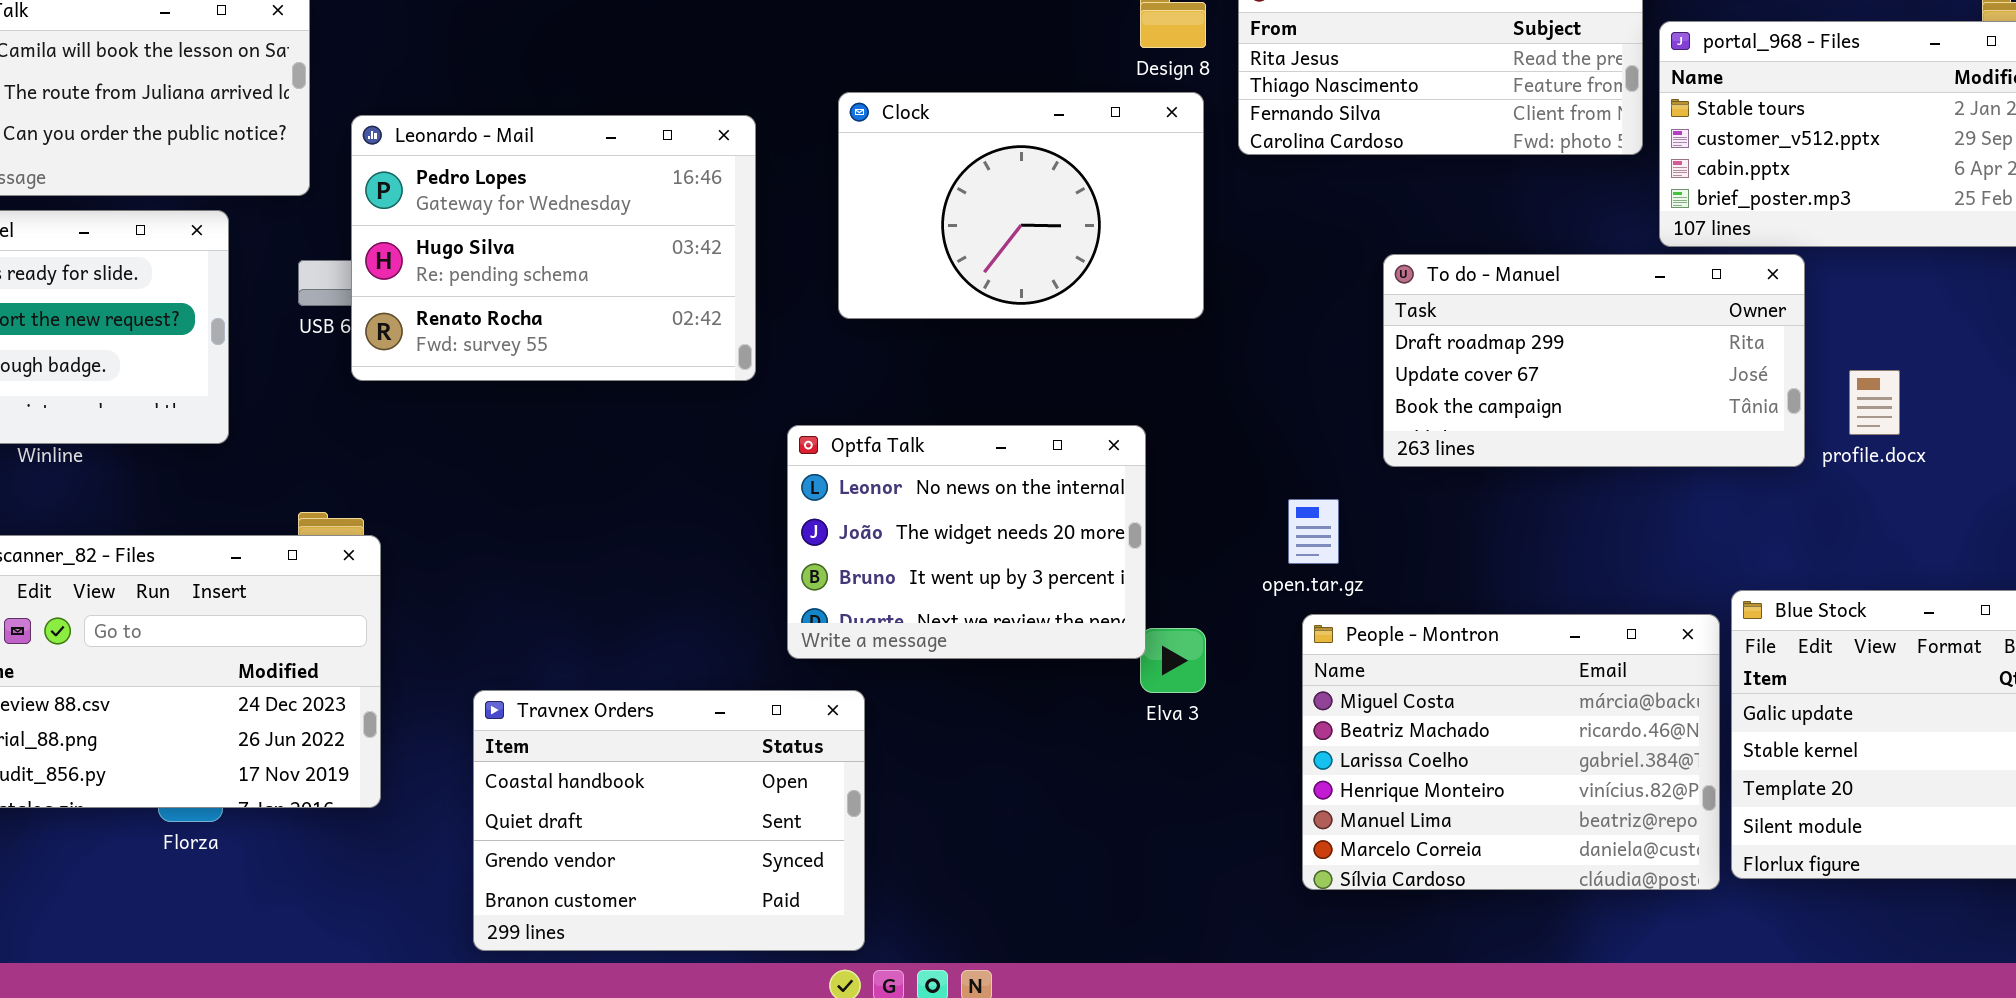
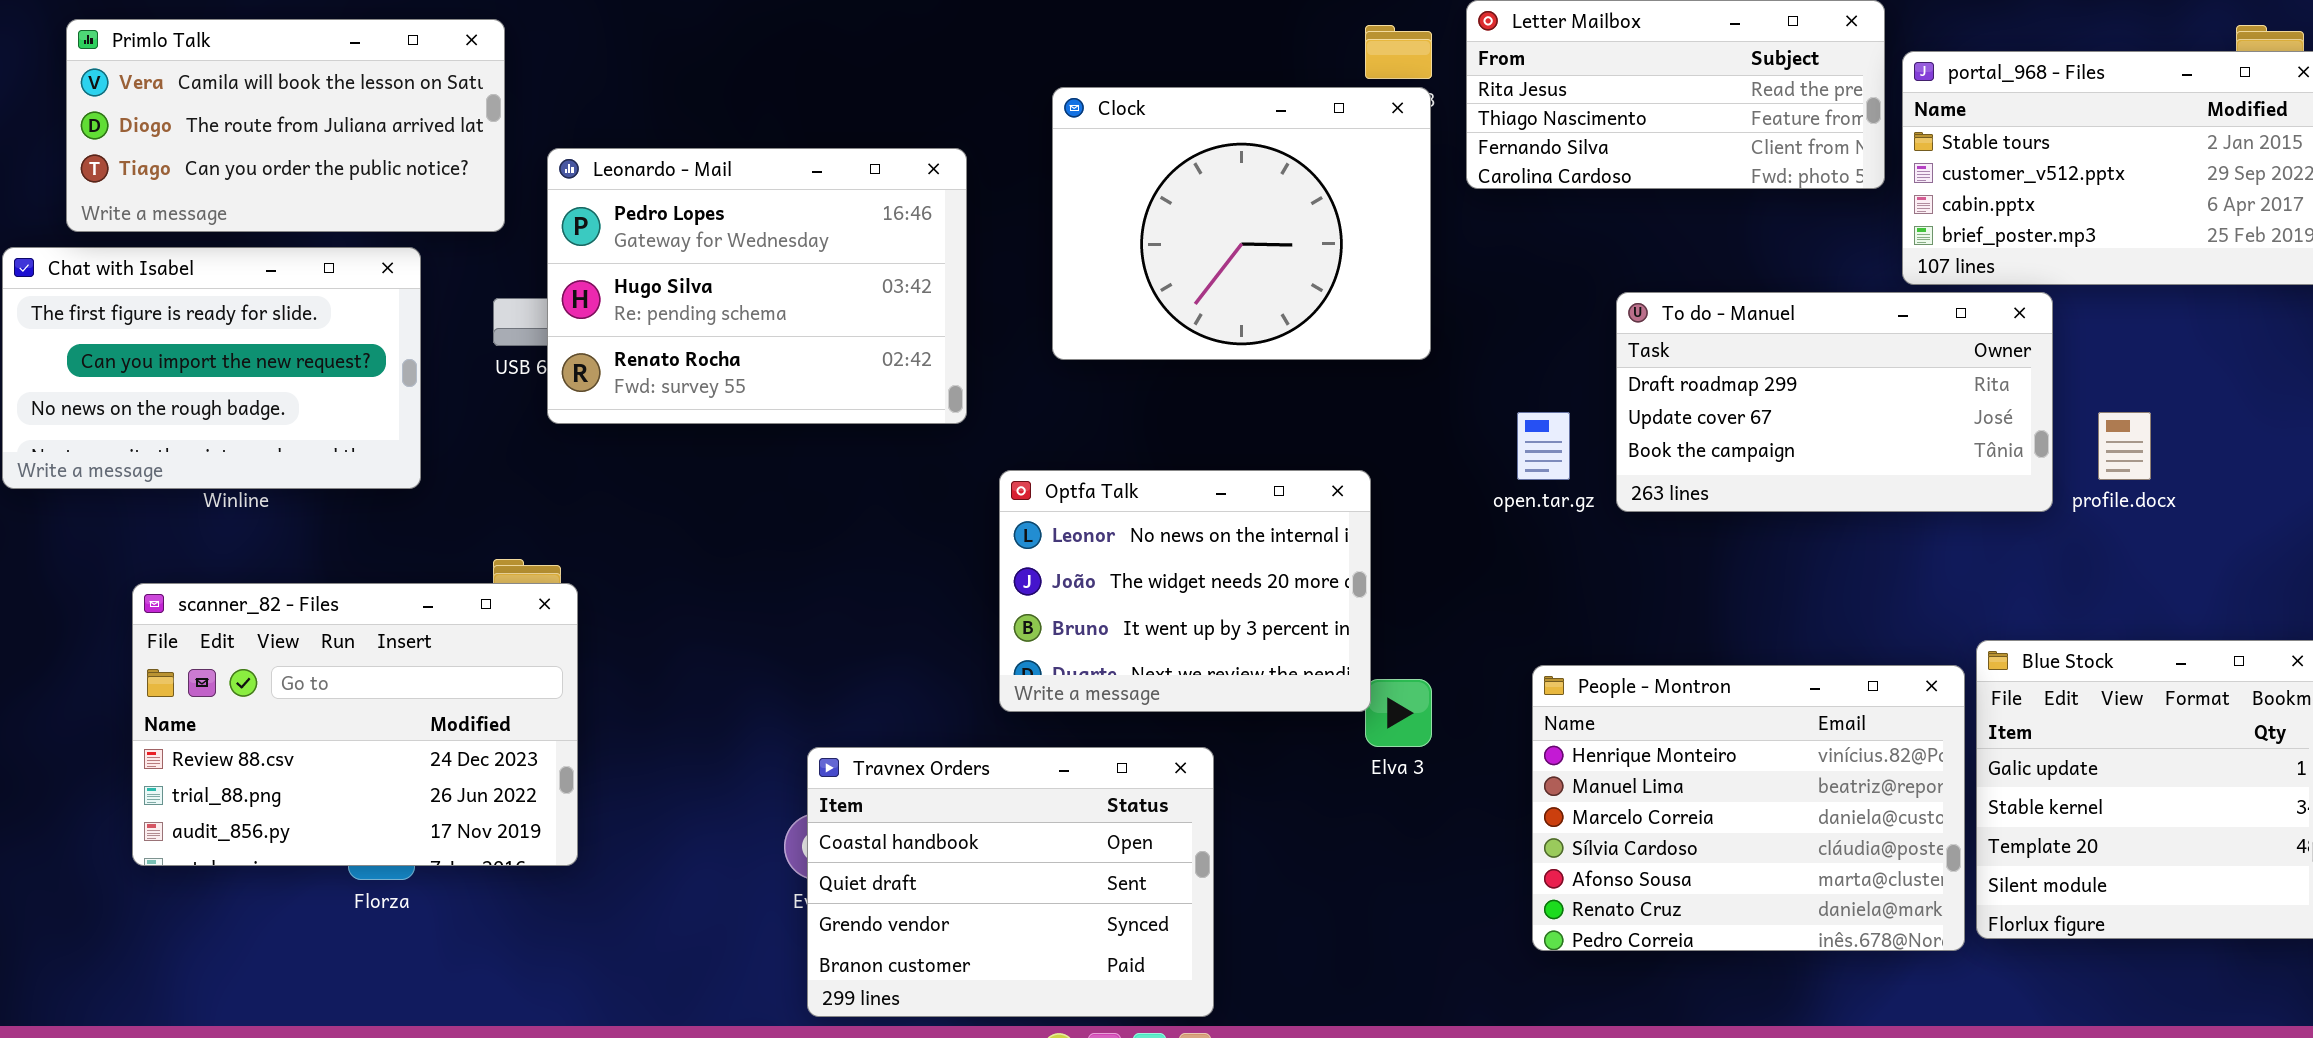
Clock: [838,92,1204,319] -> [1052,87,1431,360], resized
open.tar.gz: [1288,499,1339,564] -> [1517,412,1570,480], moved
People - Montron: [1302,614,1720,890] -> [1532,665,1965,951], scrolled down 3 rows
Travnex Orders: [473,690,865,951] -> [807,747,1214,1017], moved

